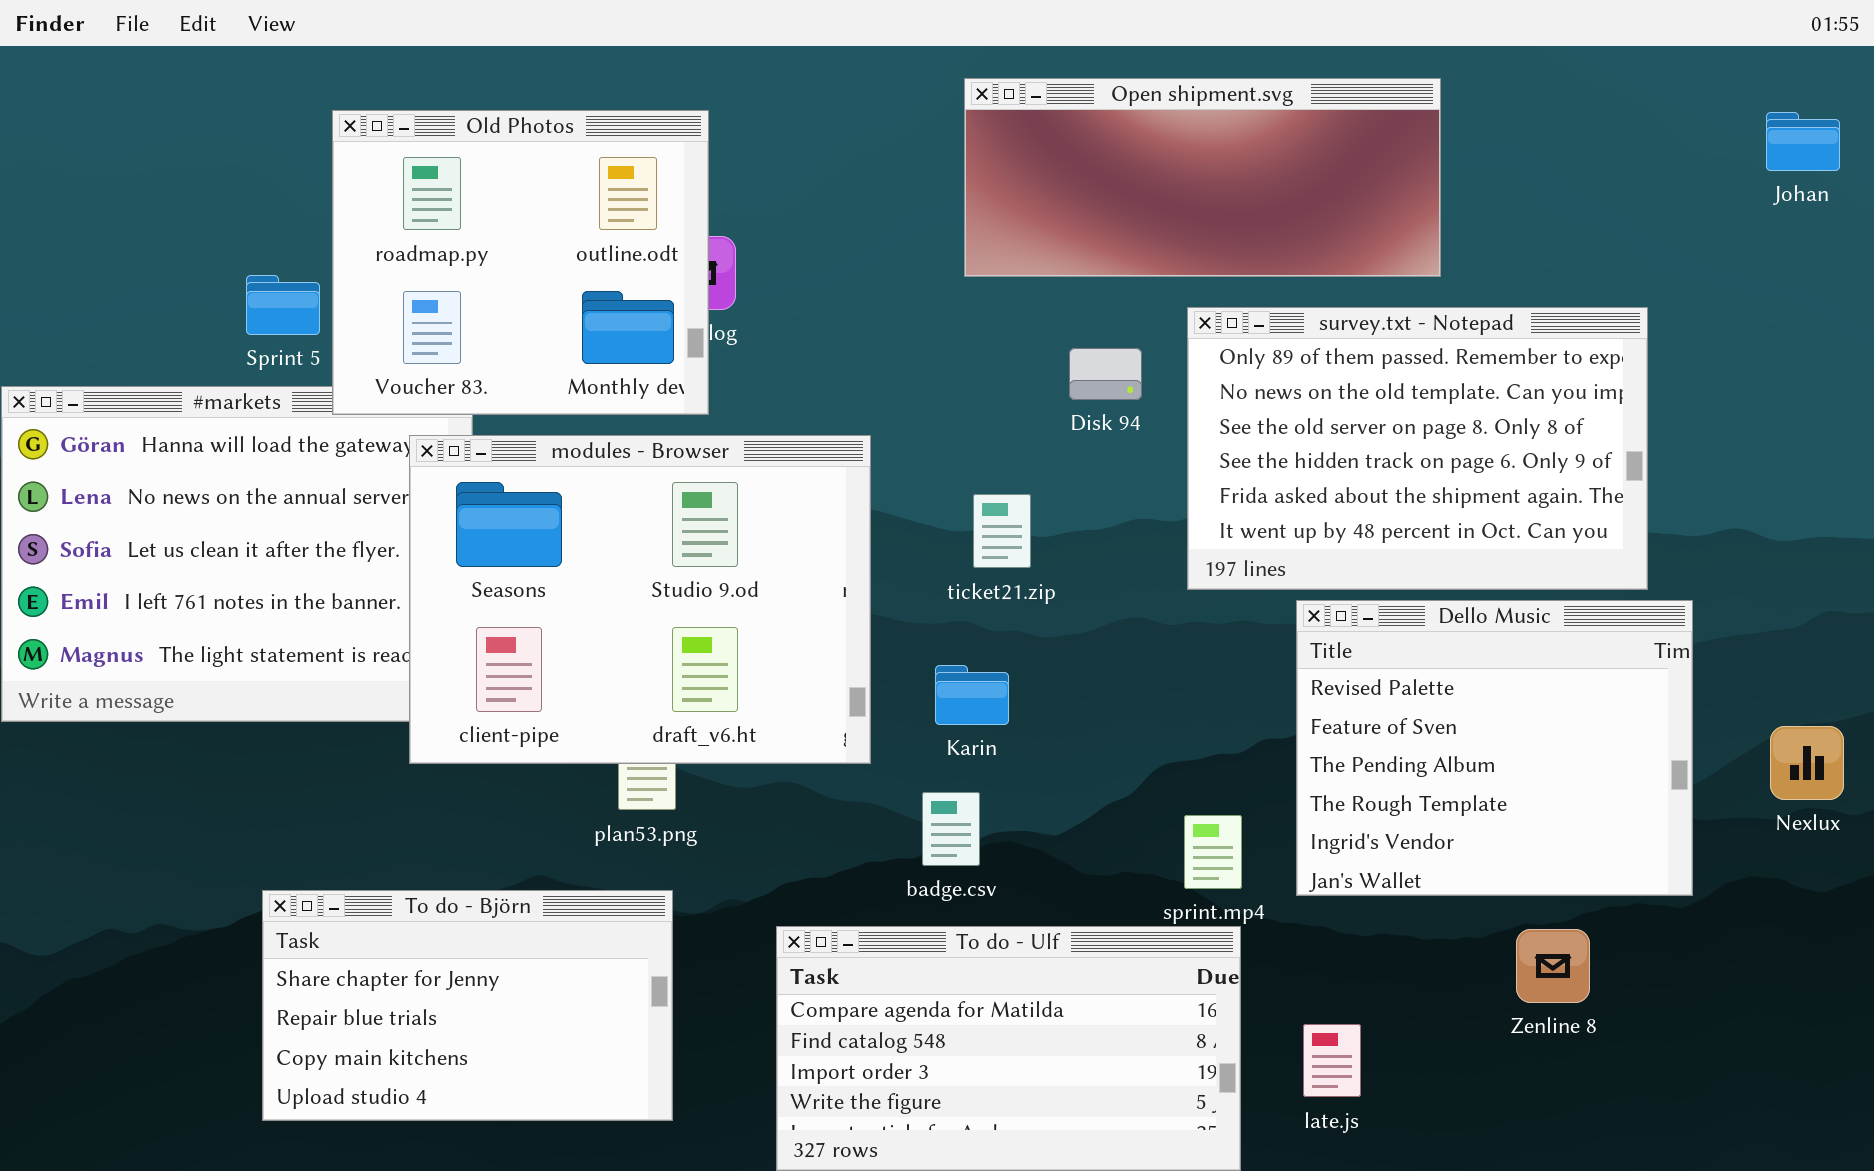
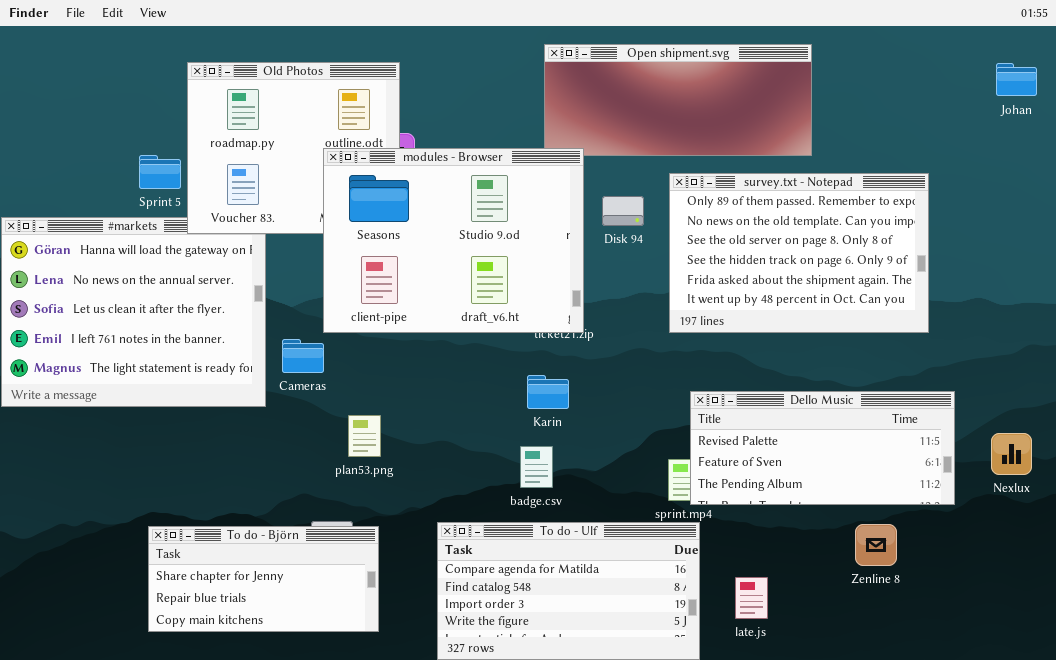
modules - Browser: [409,435,871,764] -> [323,148,584,333], moved
Dello Music: [1296,600,1693,896] -> [690,391,955,505], resized
Nexlux: [1770,726,1844,800] -> [991,433,1032,475], moved
To do - Björn: [262,890,673,1121] -> [148,526,379,632], resized

